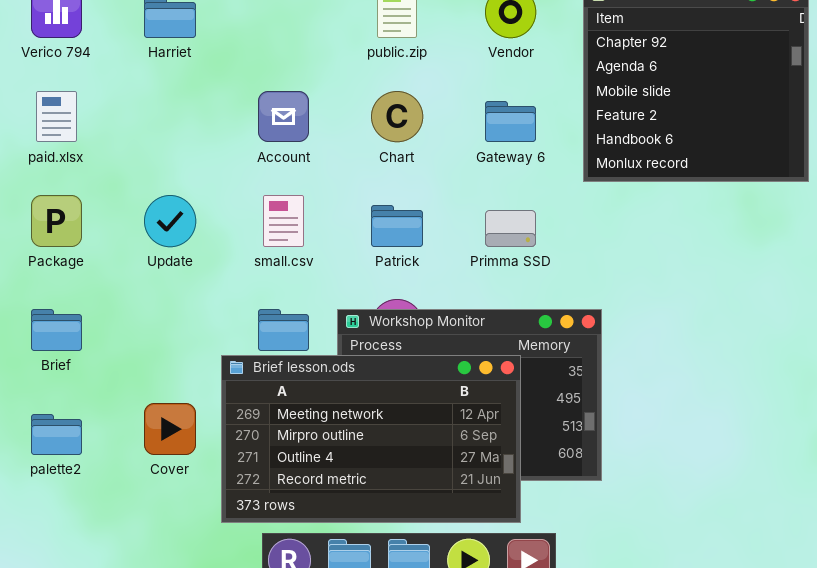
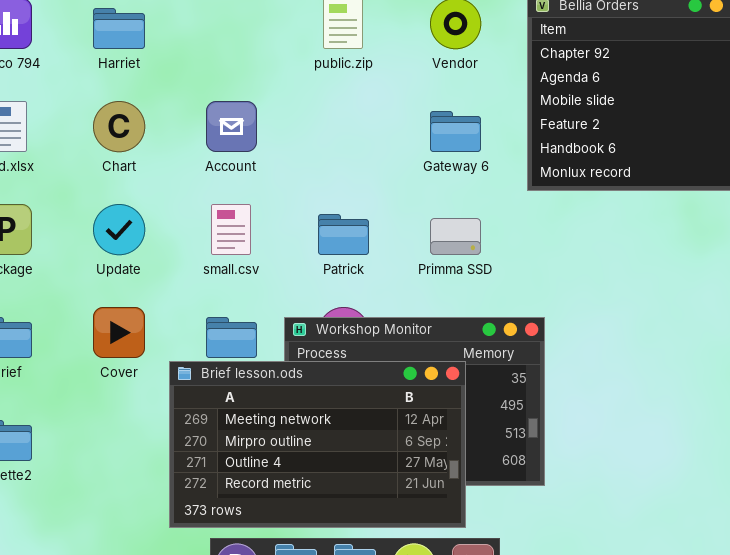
Chart: [371,91,423,142] -> [93,101,145,152], moved
Cover: [144,403,196,455] -> [93,307,145,358], moved

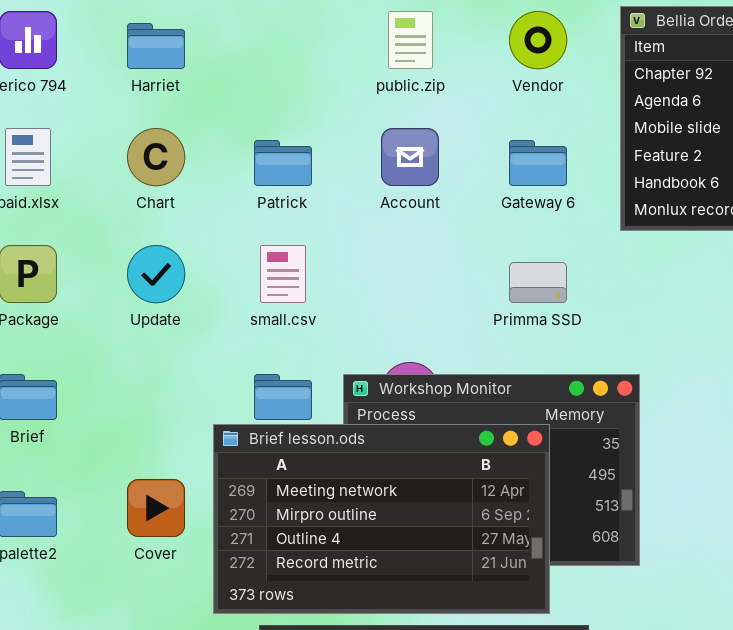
Account: [206,101,257,152] -> [381,128,439,186], moved
Patrick: [318,214,369,255] -> [254,140,312,186], moved
Cover: [93,307,145,358] -> [127,479,185,537], moved

